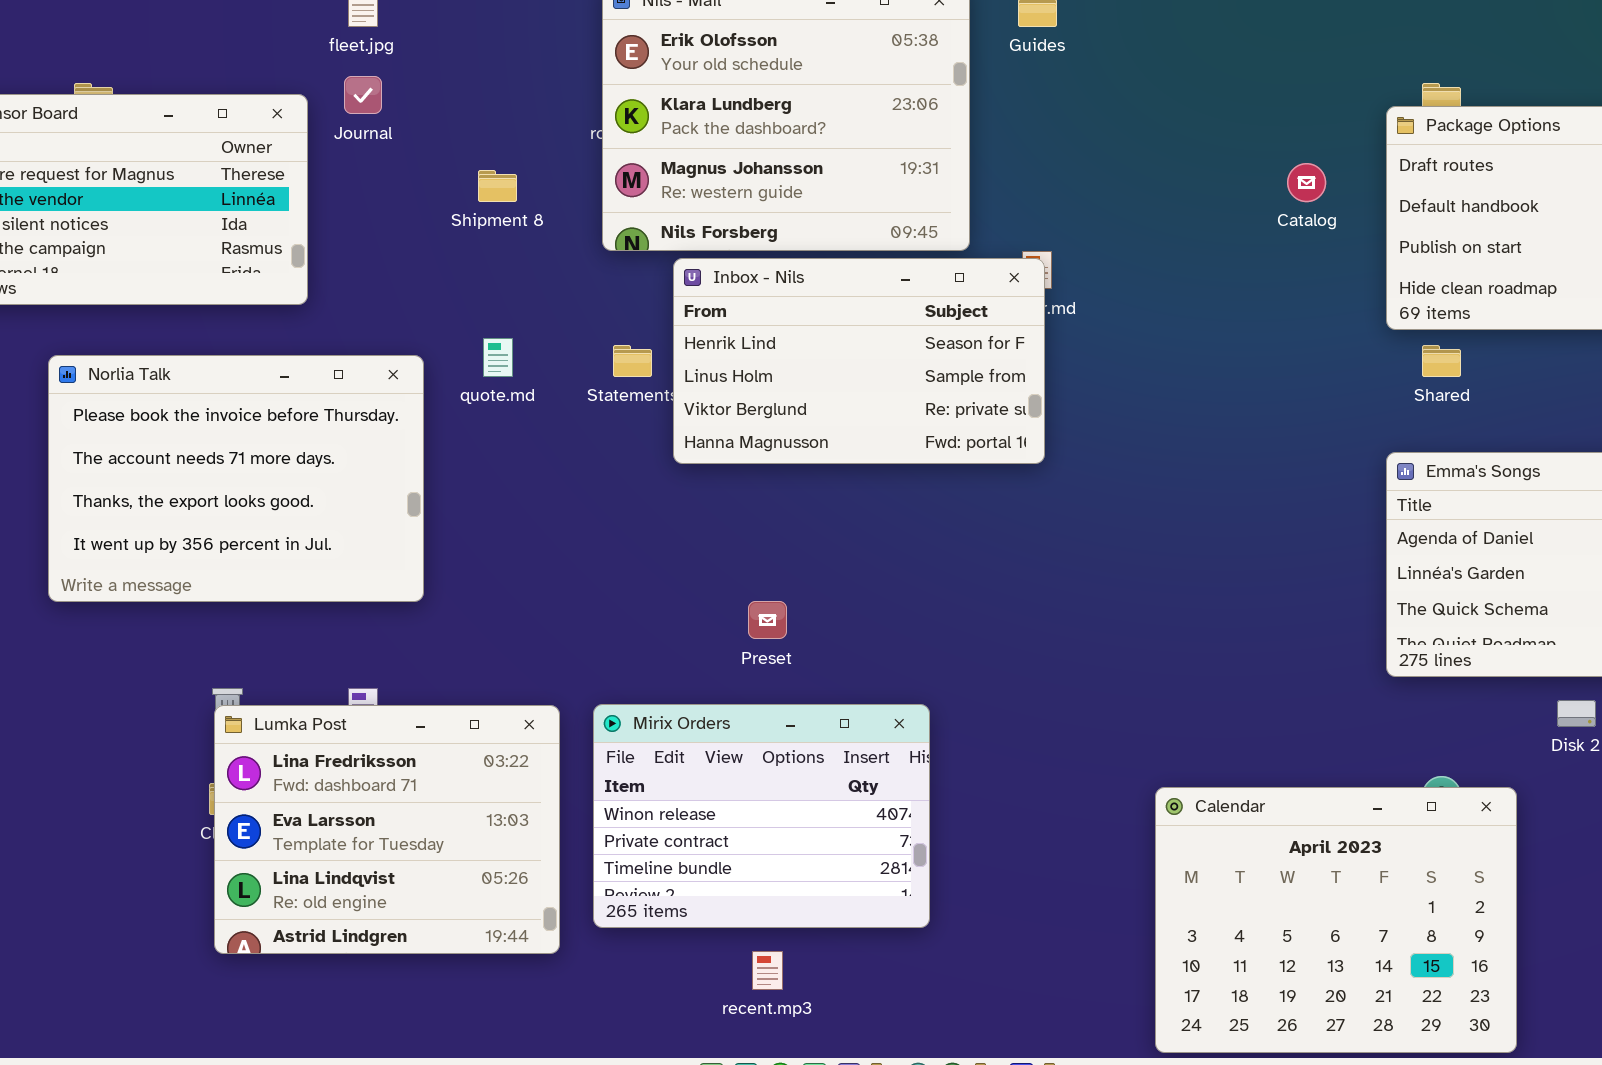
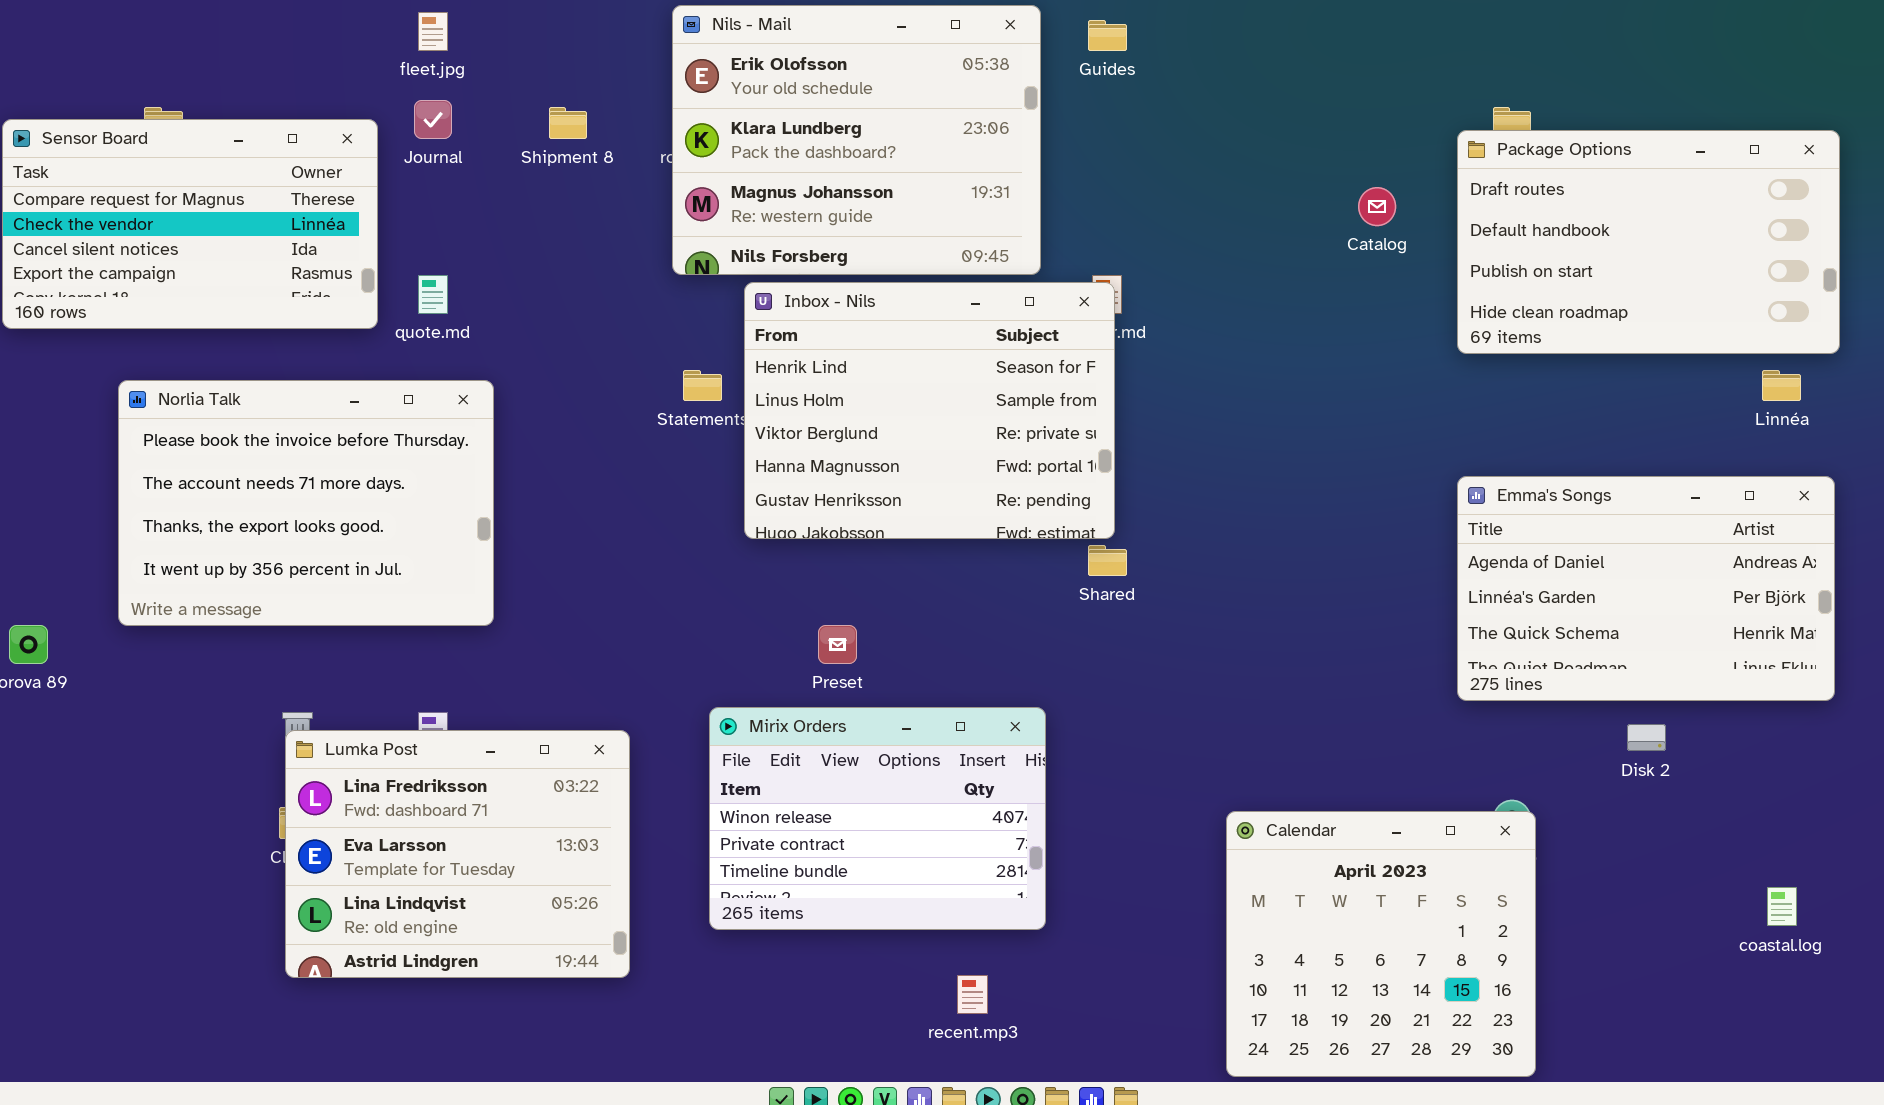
Shipment 8: [478,170,517,202] -> [549,107,587,139], moved
Inbox - Nils: [673,258,1045,464] -> [744,282,1115,539], resized
quote.md: [483,338,513,377] -> [418,275,448,314], moved
Shared: [1422,345,1461,377] -> [1088,545,1127,576], moved
Mirix Orders: [593,704,930,928] -> [709,707,1046,930], moved
Calendar: [1155,787,1517,1053] -> [1226,811,1536,1077], resized
recent.mp3: [752,951,783,990] -> [957,975,988,1014], moved

